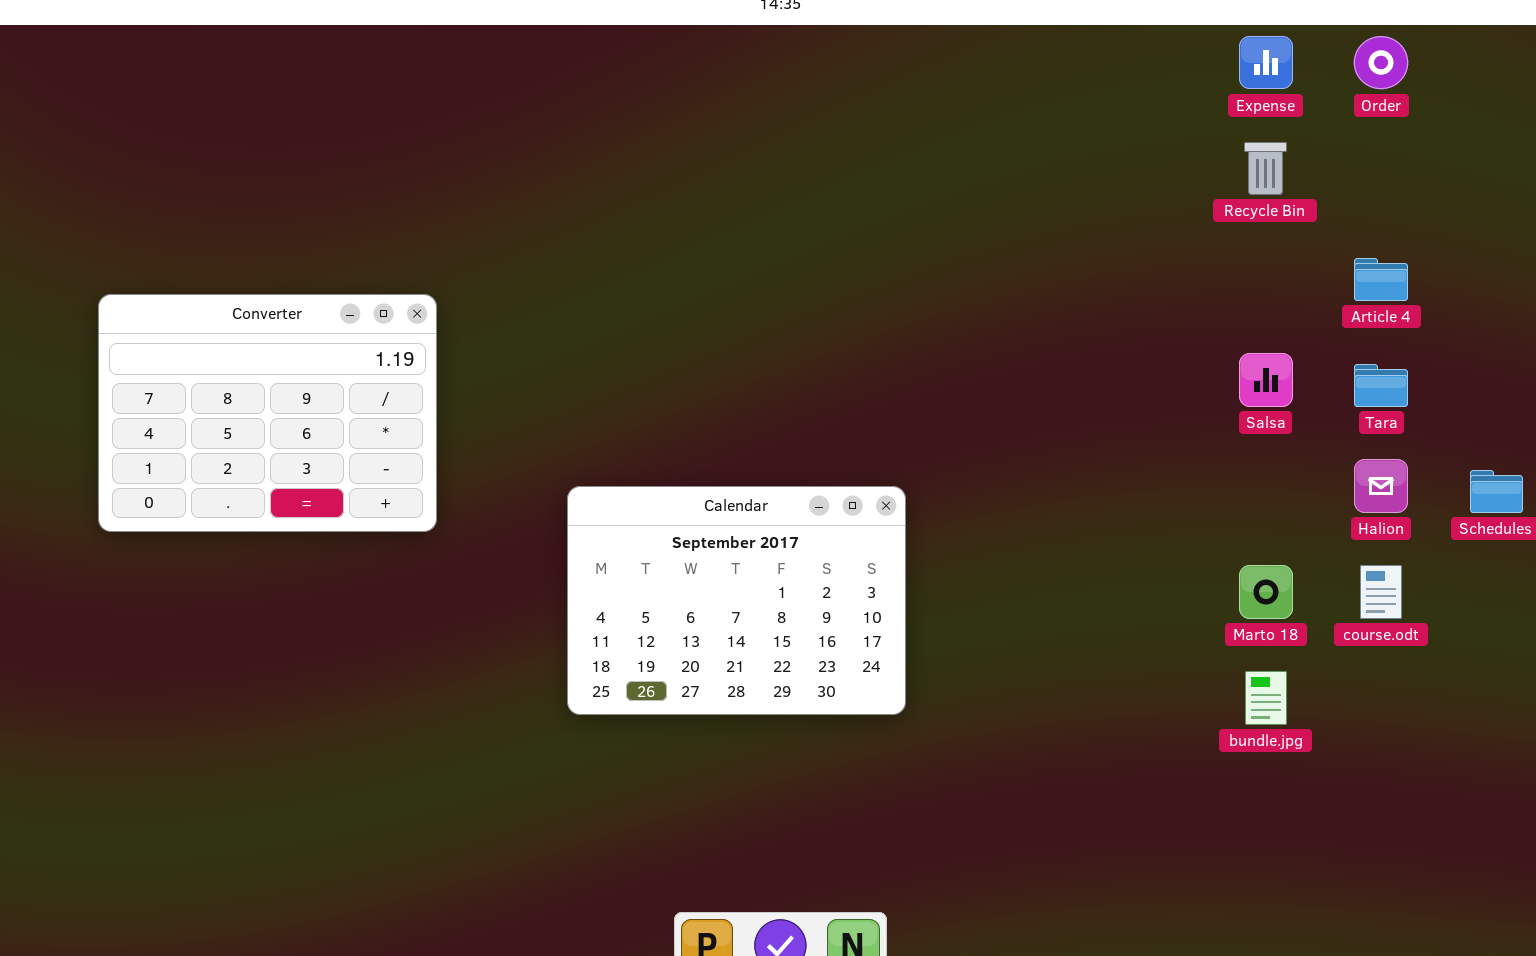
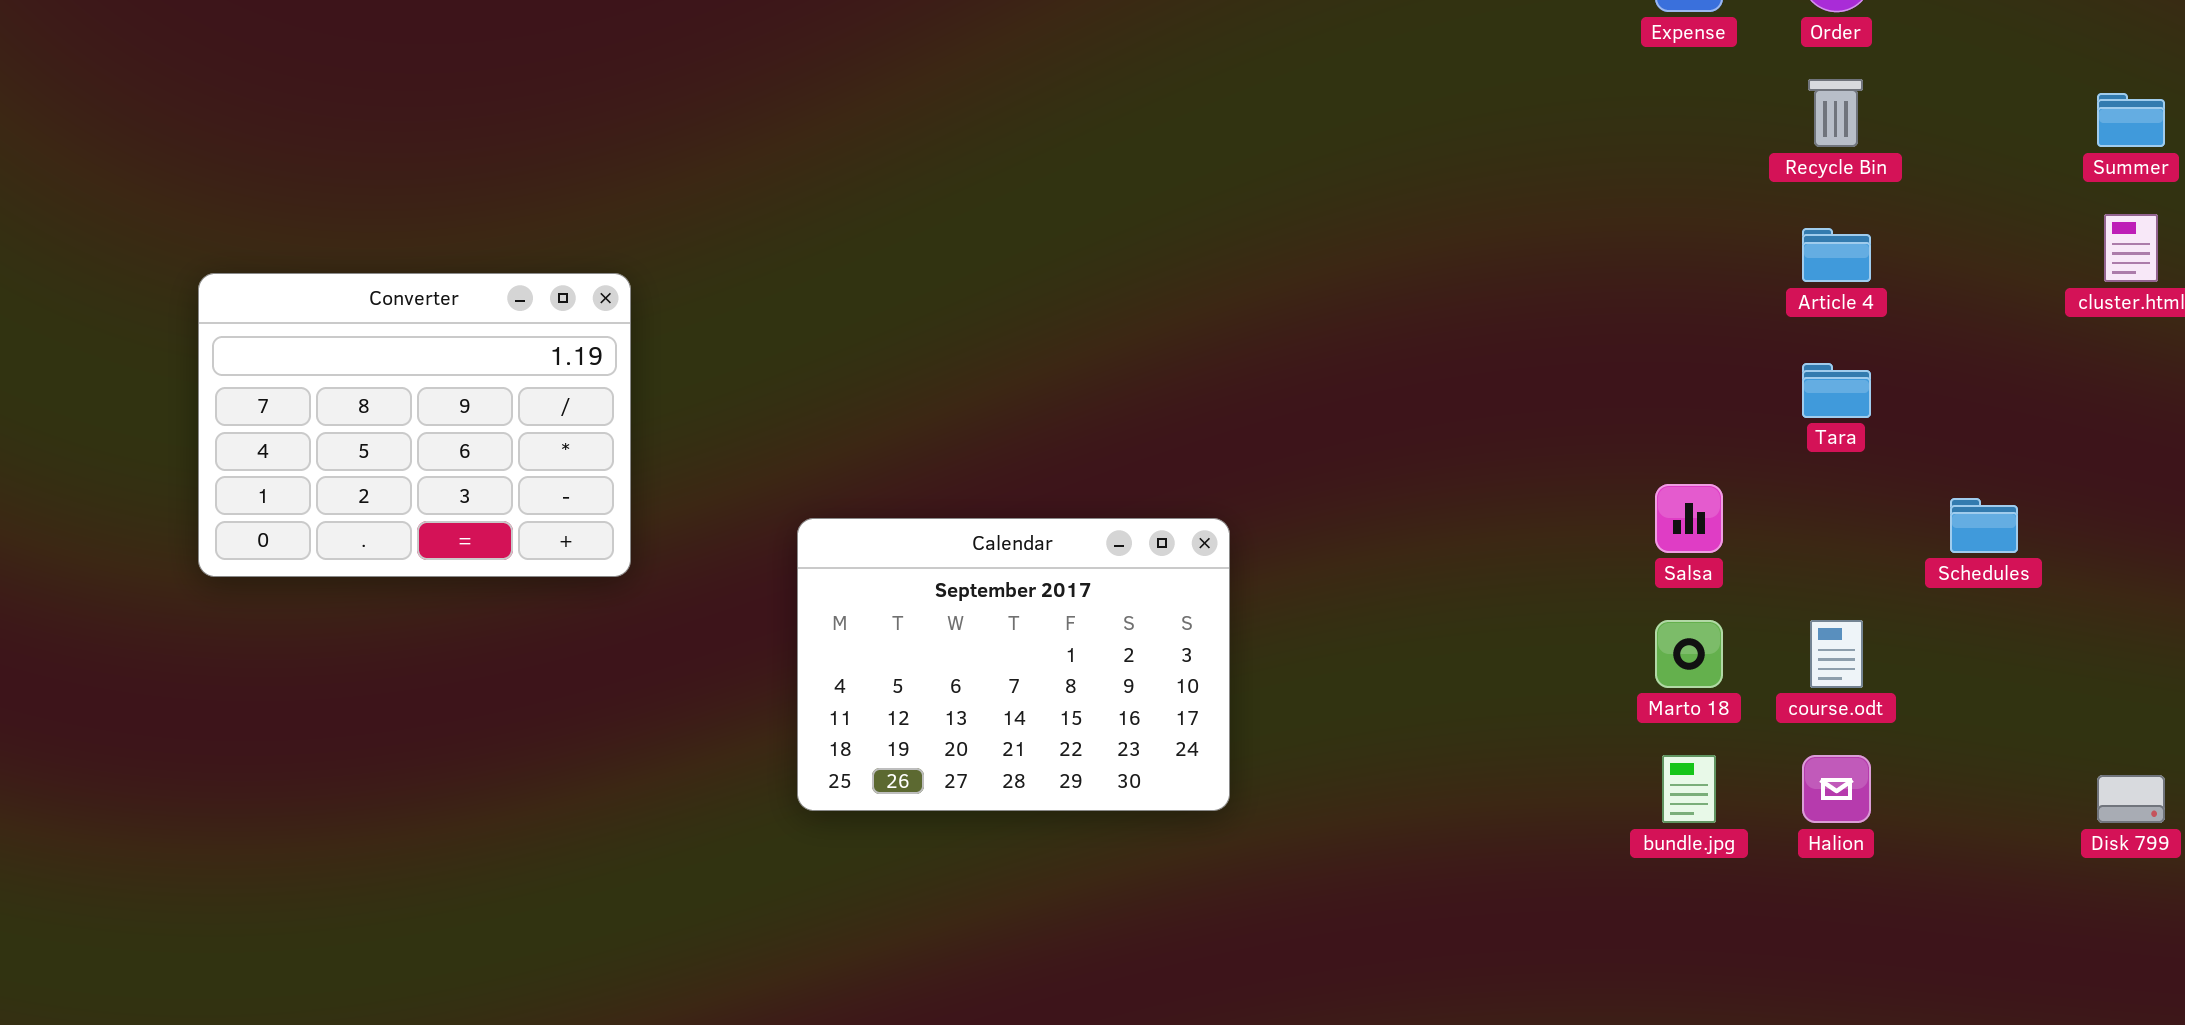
Recycle Bin: [1244,142,1287,195] -> [1808,79,1863,147], moved
Salsa: [1239,353,1293,407] -> [1655,484,1723,553], moved
Halion: [1354,459,1408,513] -> [1802,755,1871,823], moved

